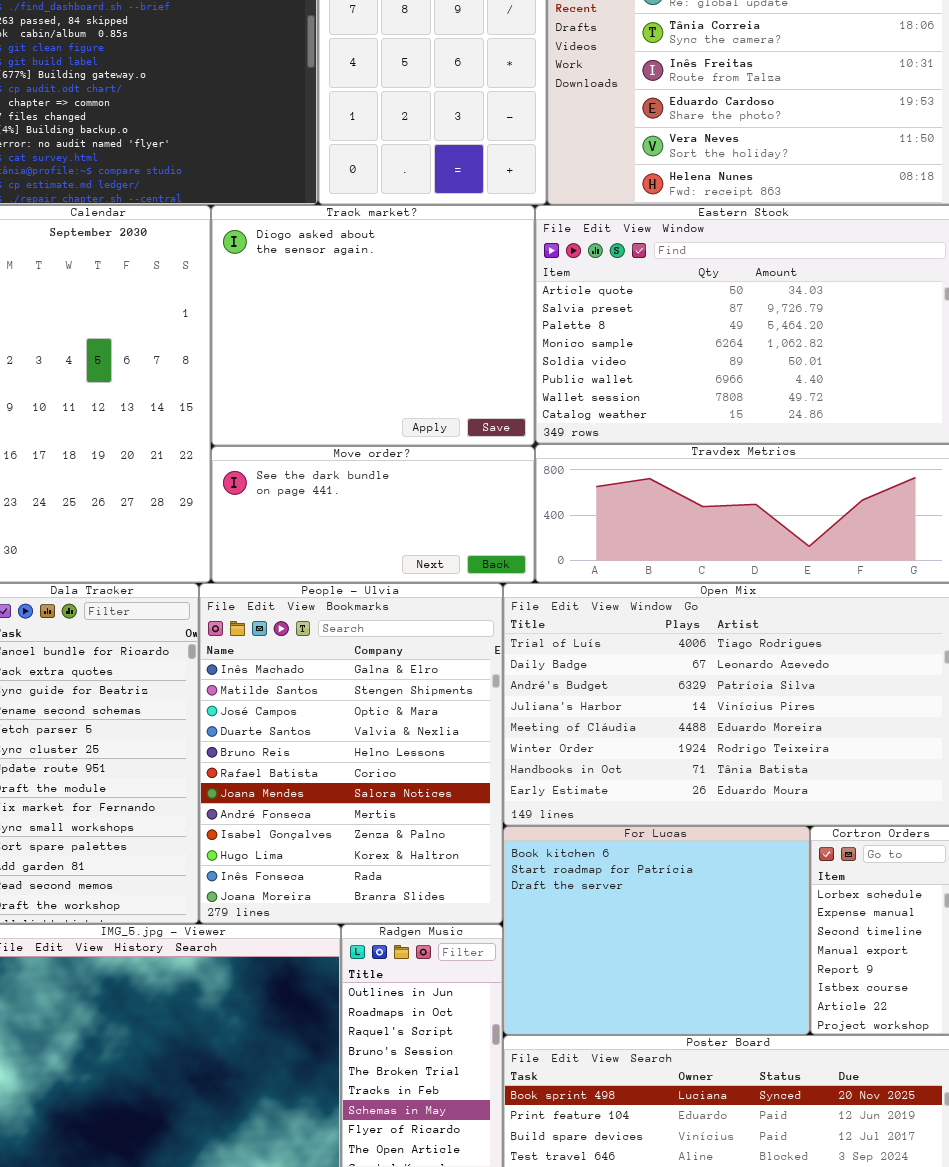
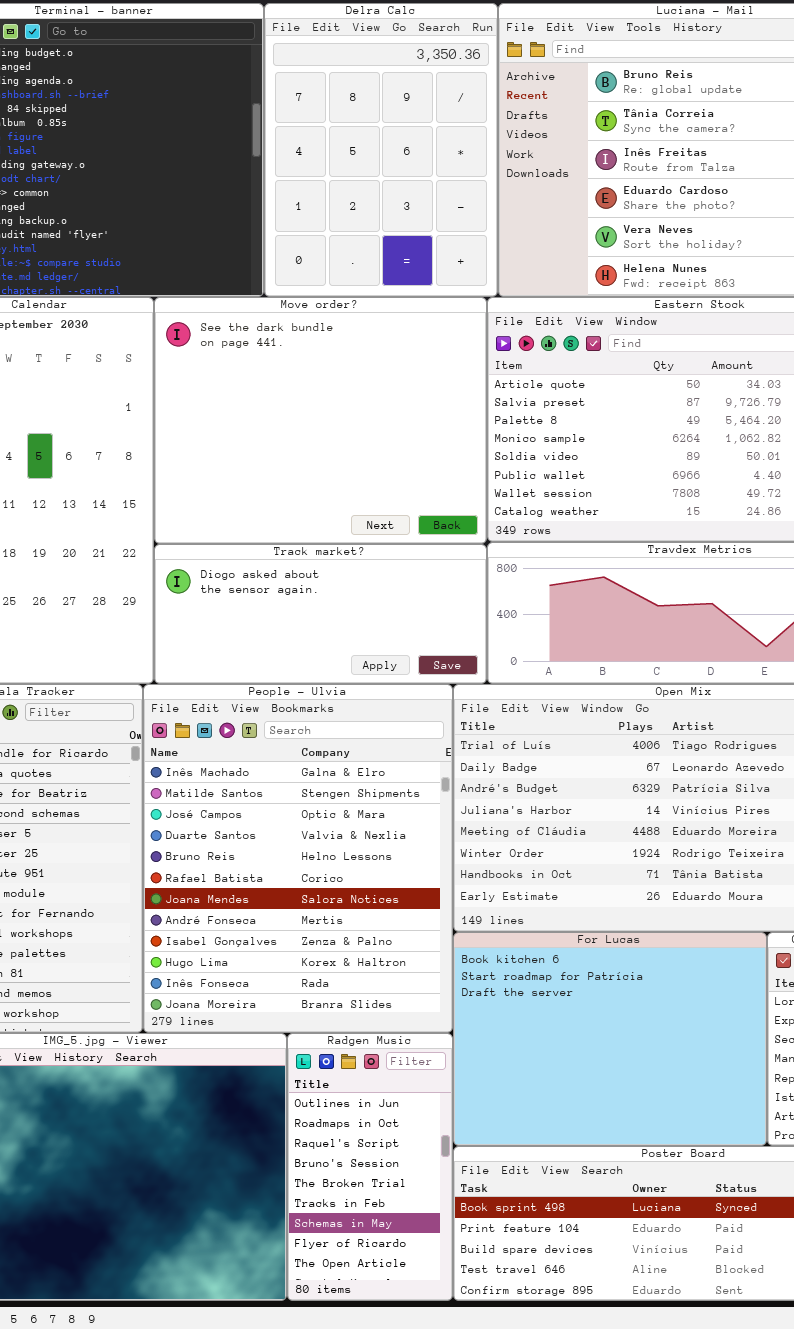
Track market?: [211,205,535,446] -> [154,544,487,684], moved, resized
Move order?: [211,446,535,583] -> [154,297,487,544], moved, resized

